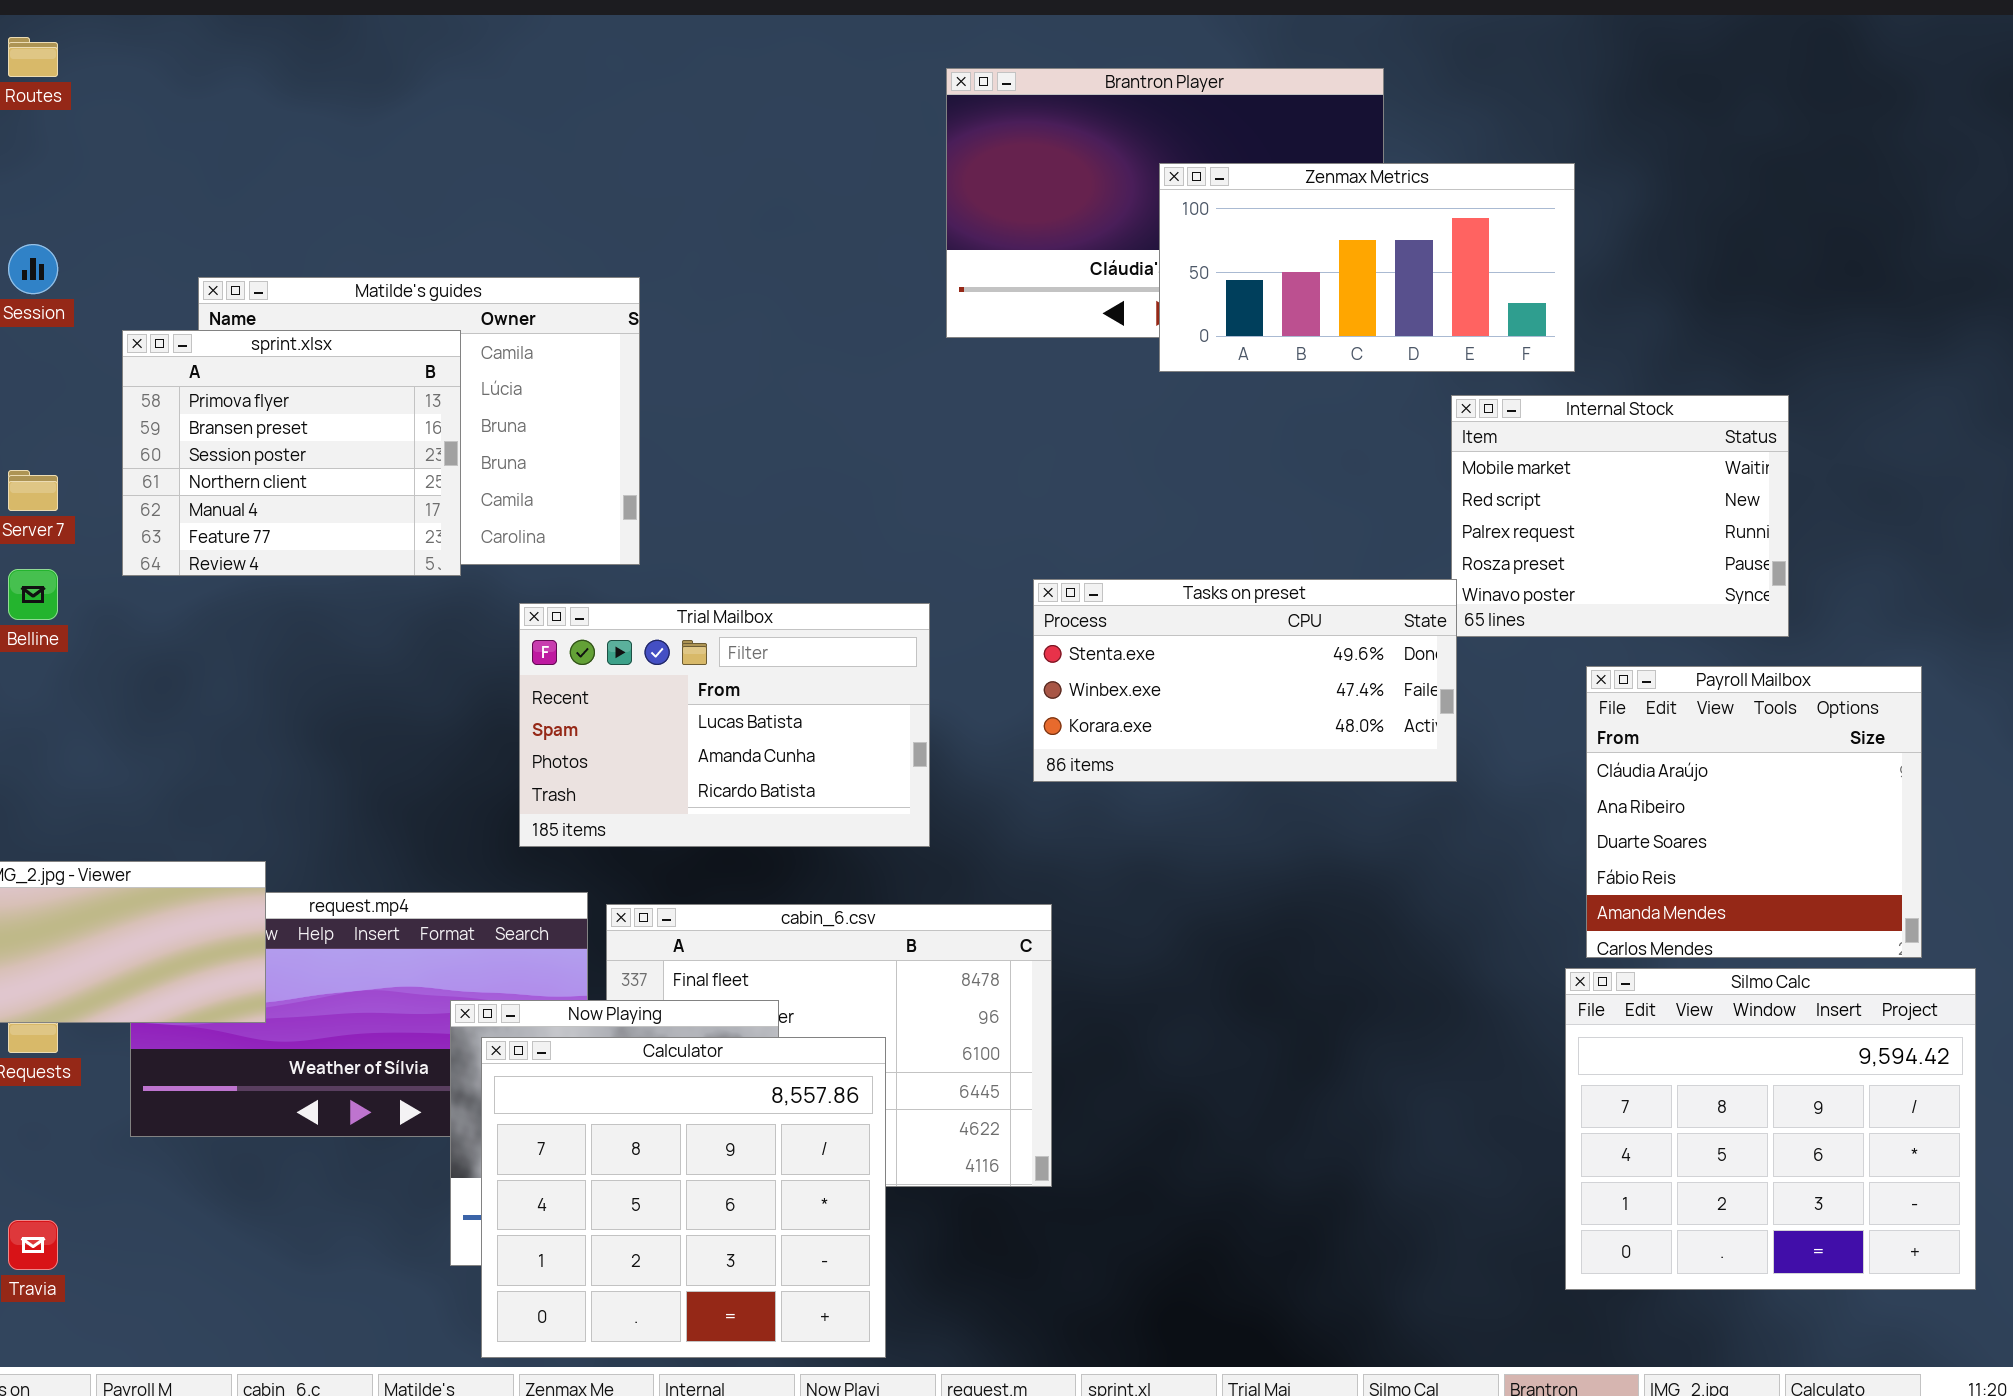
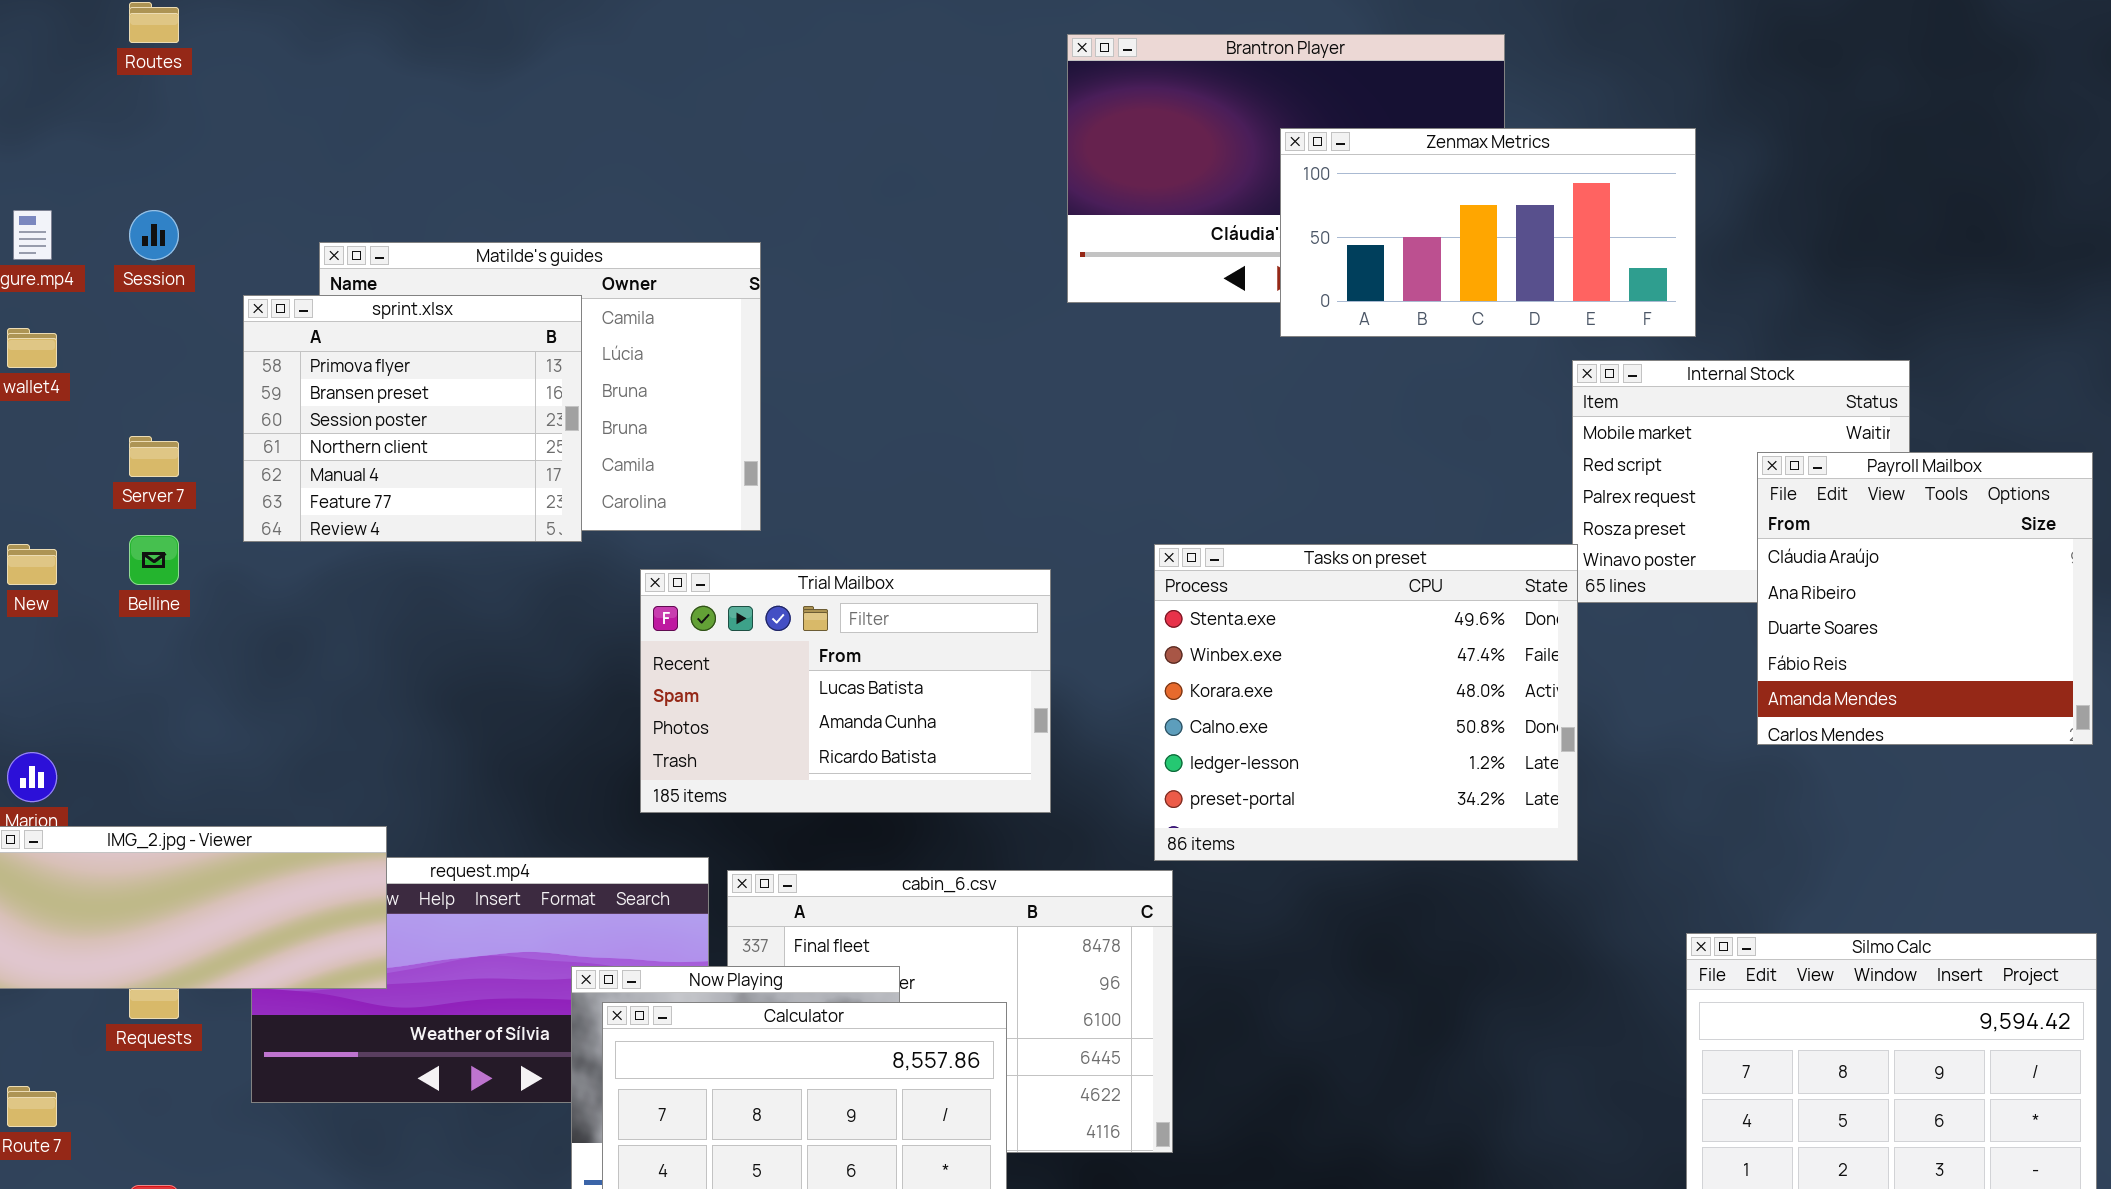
Tasks on preset: [1033,579,1457,782] -> [1154,544,1578,861], resized
Payroll Mailbox: [1586,666,1922,958] -> [1757,452,2093,745], moved

